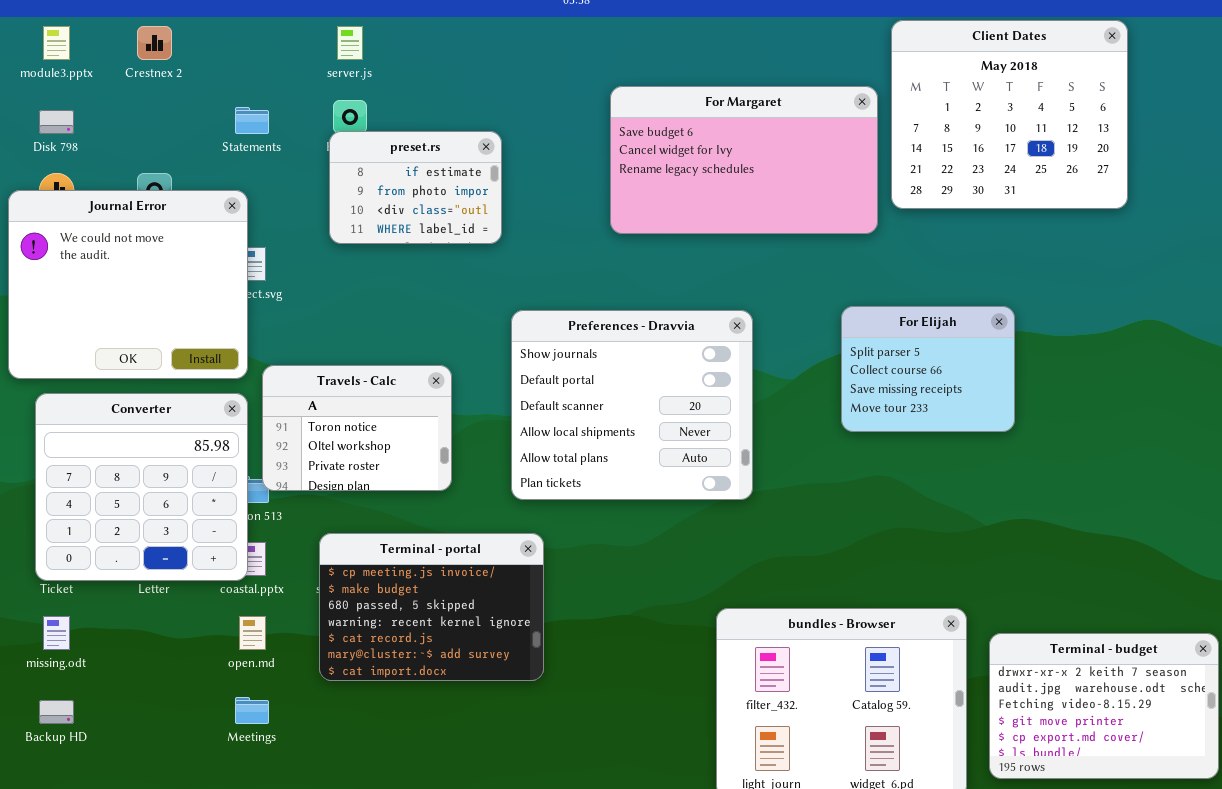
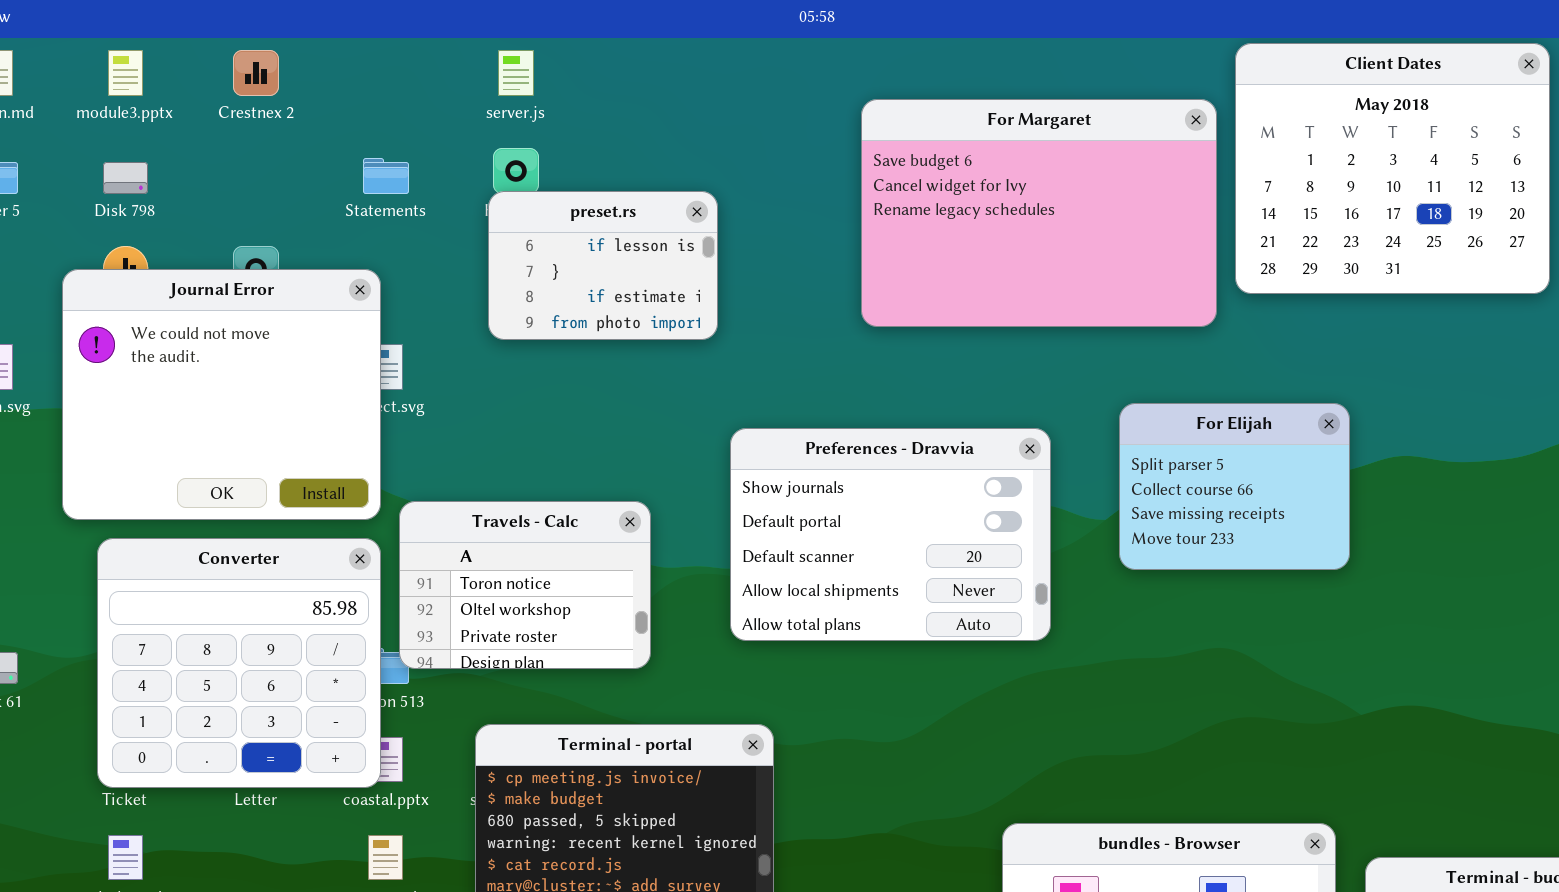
For Margaret: [610,86,878,234] -> [861,99,1217,327], resized
preset.rs: [329,131,502,244] -> [488,191,718,340], scrolled up 2 rows
For Elijah: [841,306,1015,432] -> [1119,403,1350,570], moved
Preferences - Dravvia: [511,310,753,500] -> [730,428,1051,641], resized

